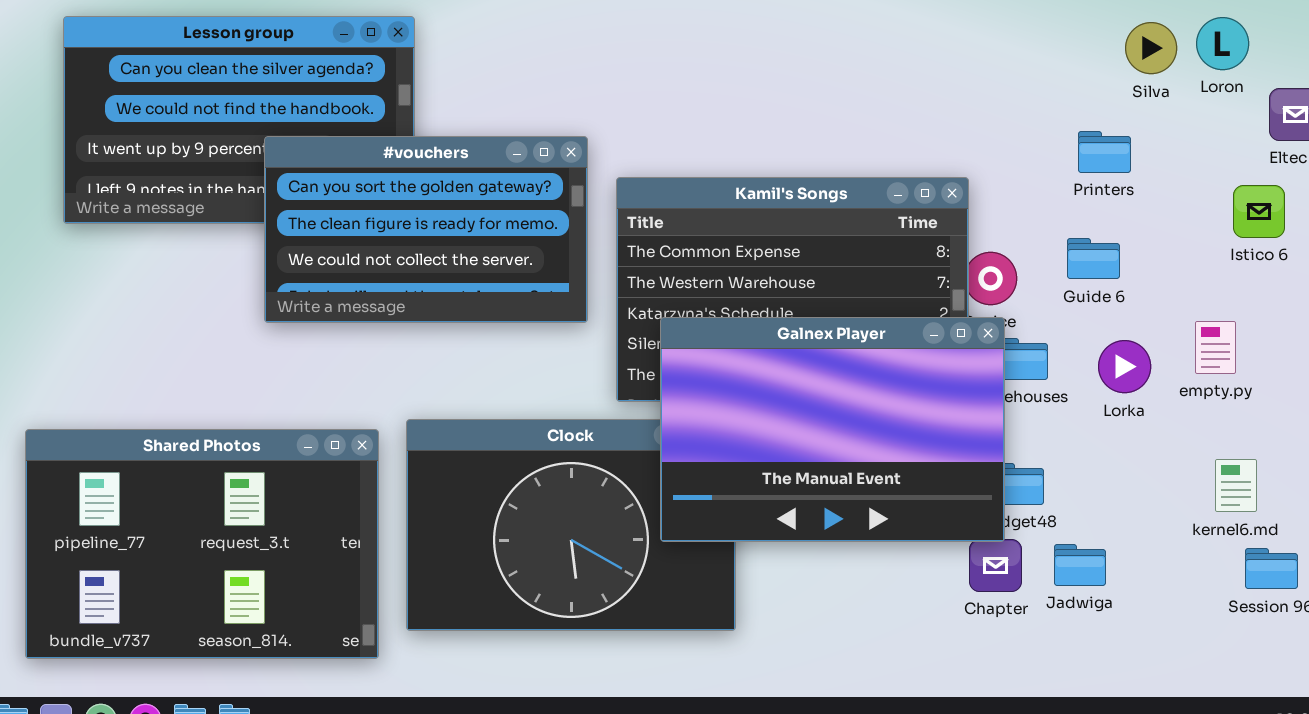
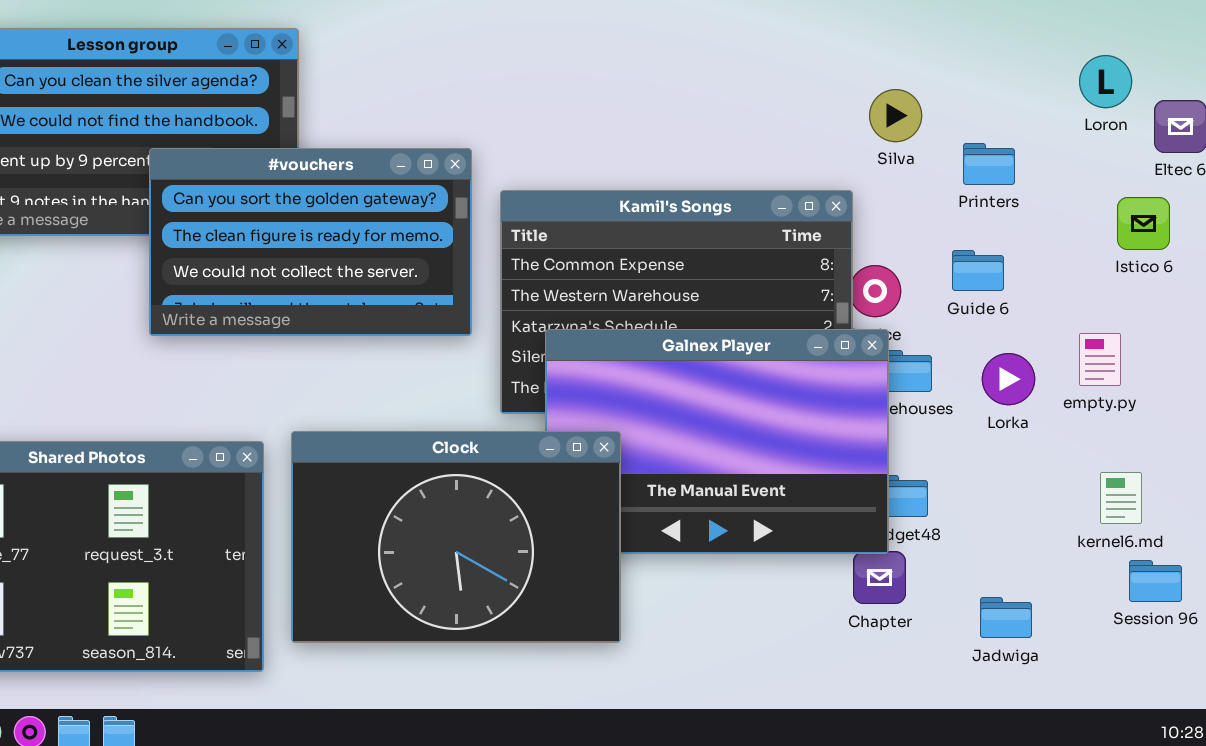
Loron: [1196,17,1249,70] -> [1079,55,1132,108], moved
Silva: [1125,22,1177,74] -> [869,89,922,142], moved
Clock: [406,419,736,631] -> [291,431,621,643], raised
Jadwiga: [1054,544,1106,586] -> [980,597,1032,638], moved

